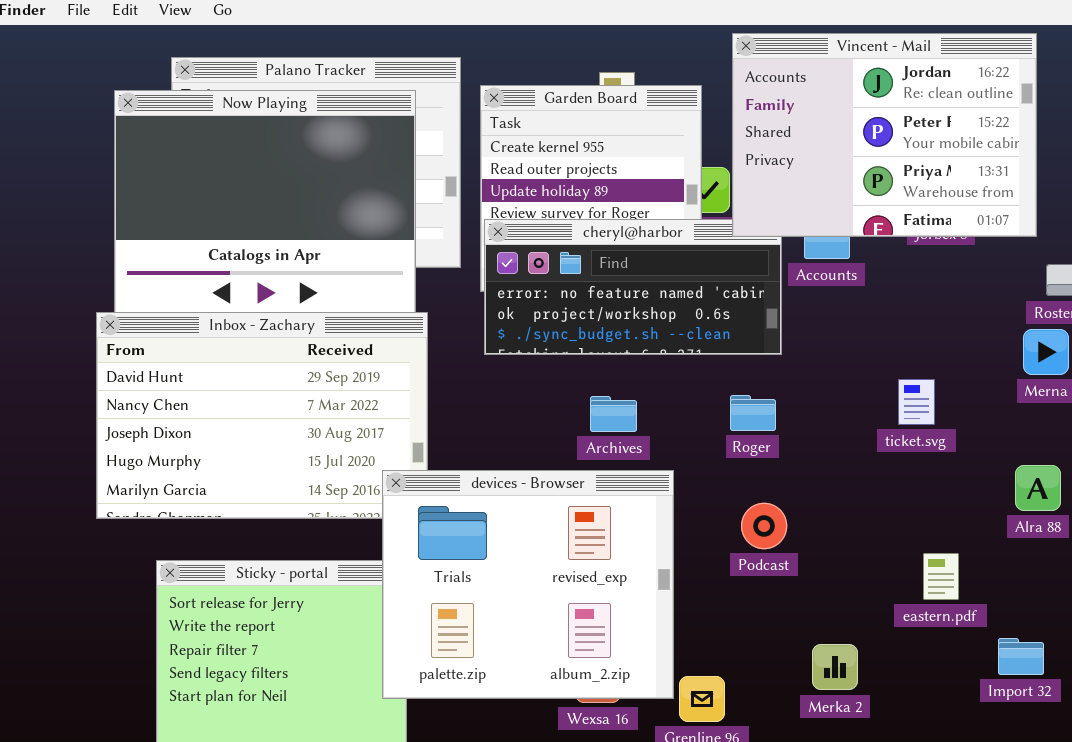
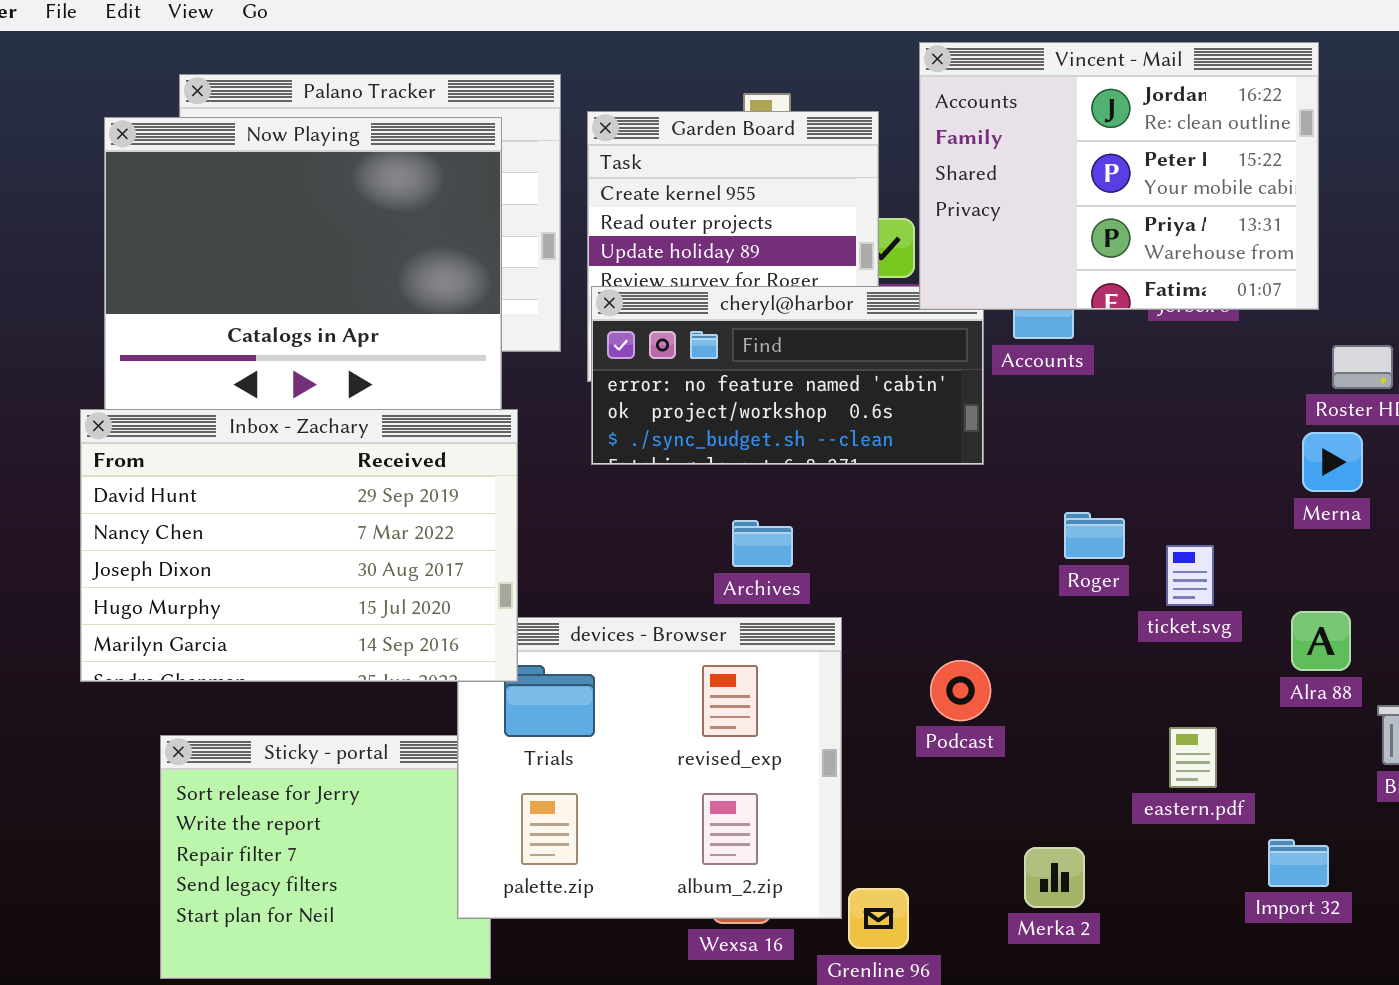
Inbox - Zachary: [96,312,428,519] -> [80,409,518,682], raised
ticket.svg: [898,379,935,425] -> [1166,545,1214,606], moved
Roger: [730,395,776,431] -> [1064,512,1125,559], moved

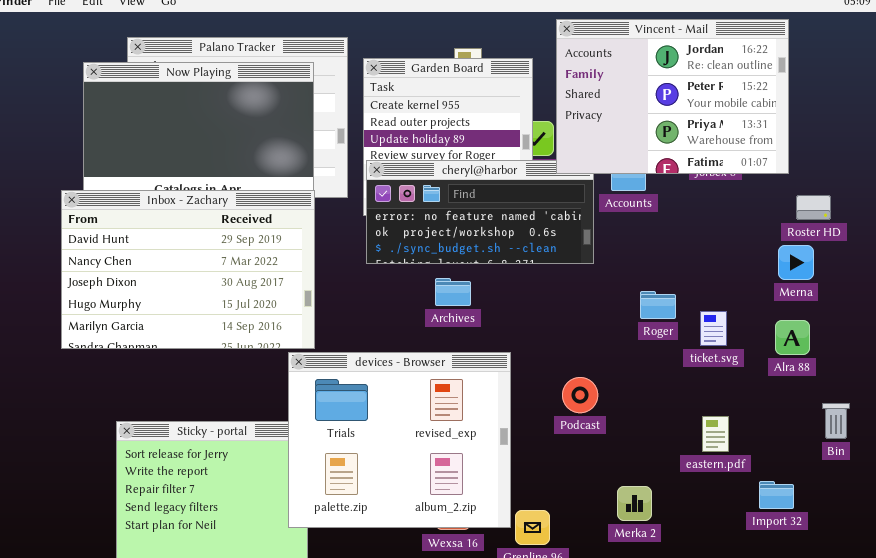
Inbox - Zachary: [80,409,518,682] -> [61,190,315,349], moved
Archives: [732,520,793,567] -> [435,278,471,306], moved
Alra 88: [1291,611,1351,671] -> [775,320,810,355], moved

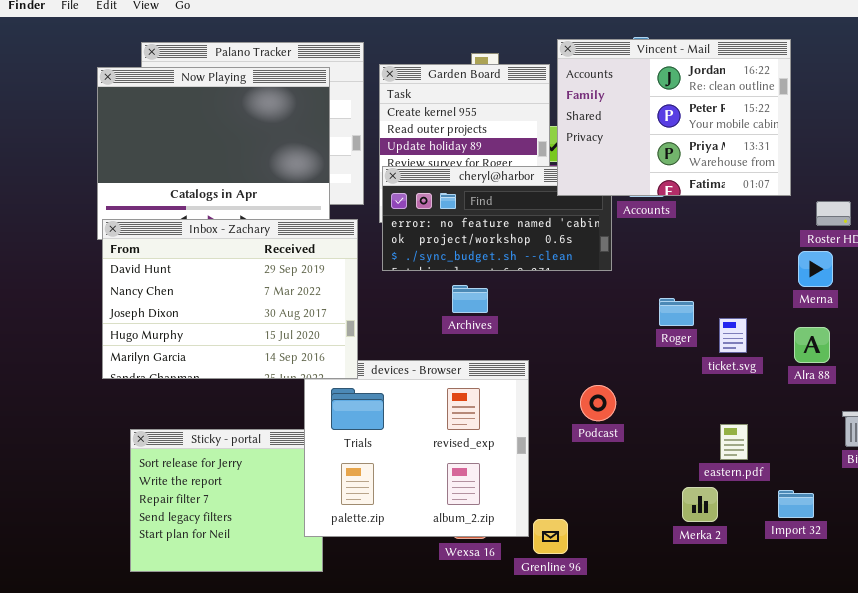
Vincent - Mail: [556,19,789,174] -> [557,39,791,196], moved
Inbox - Zachary: [61,190,315,349] -> [102,219,358,379], moved
Merka 2: [617,486,652,521] -> [682,487,718,522], moved

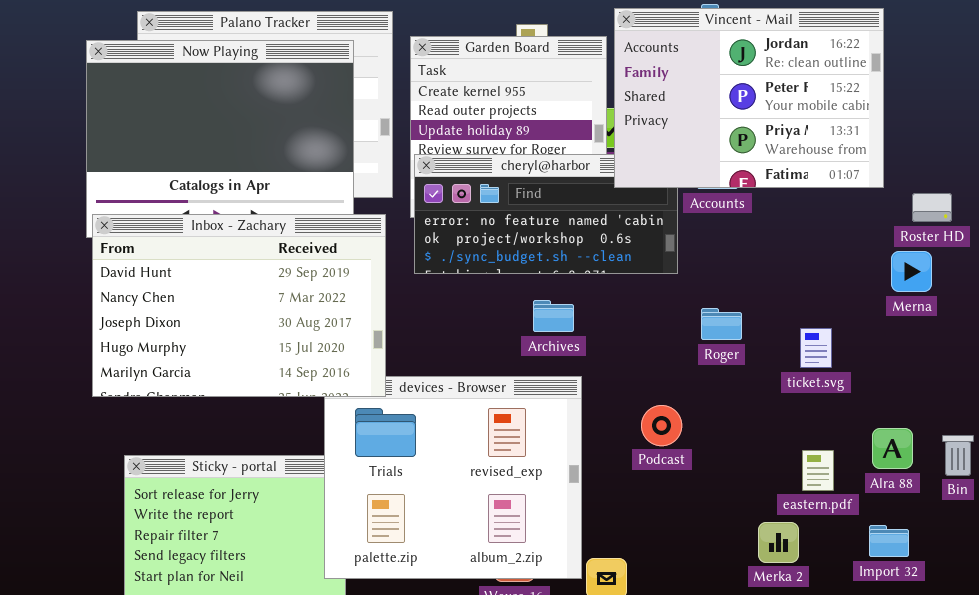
Archives: [452,285,488,313] -> [533,300,574,332], moved
Roger: [659,298,694,326] -> [701,308,742,340], moved
Alra 88: [794,327,830,363] -> [872,428,913,469], moved

